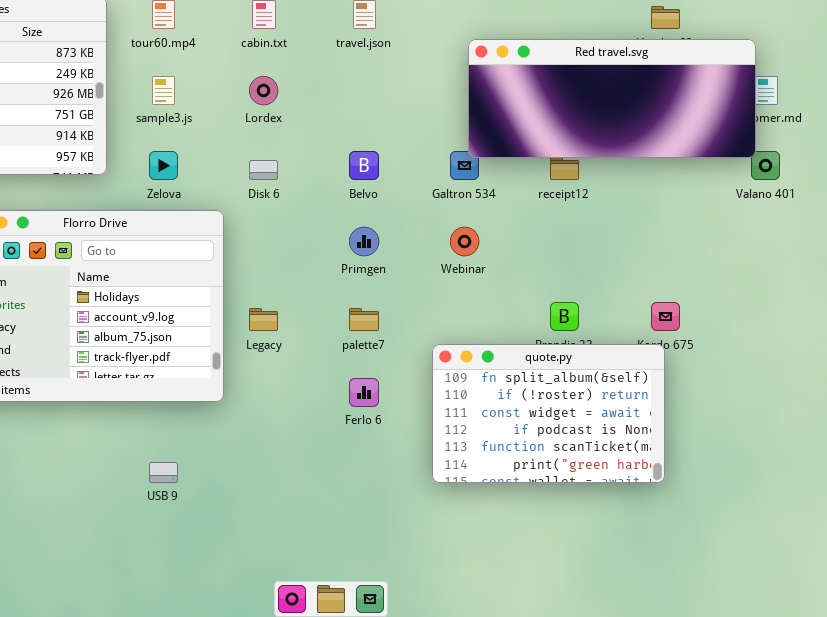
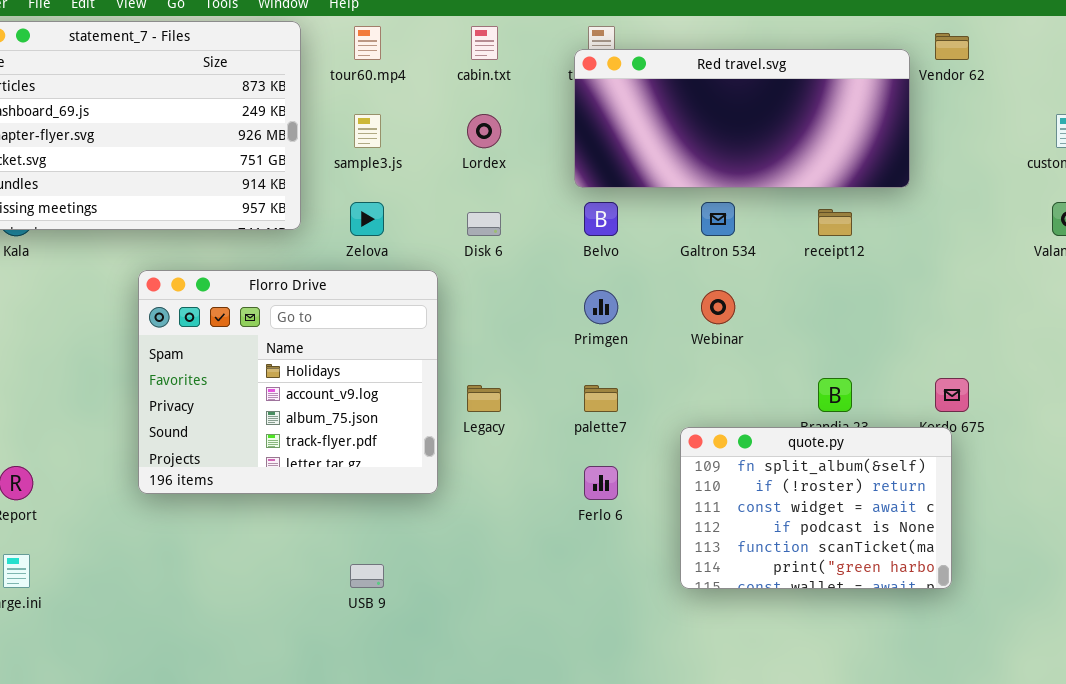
Red travel.svg: [468,39,756,158] -> [574,49,910,188], moved

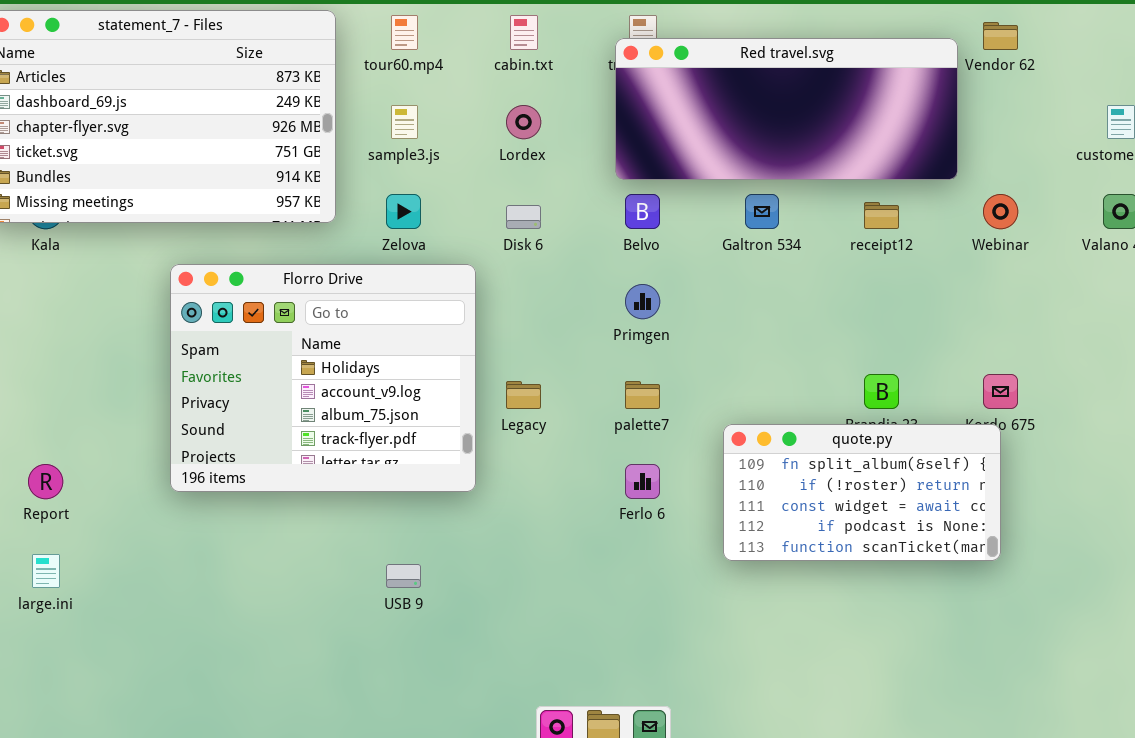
Webinar: [701,290,735,324] -> [983,194,1018,229], moved
quote.py: [680,427,952,589] -> [723,424,1001,561], resized

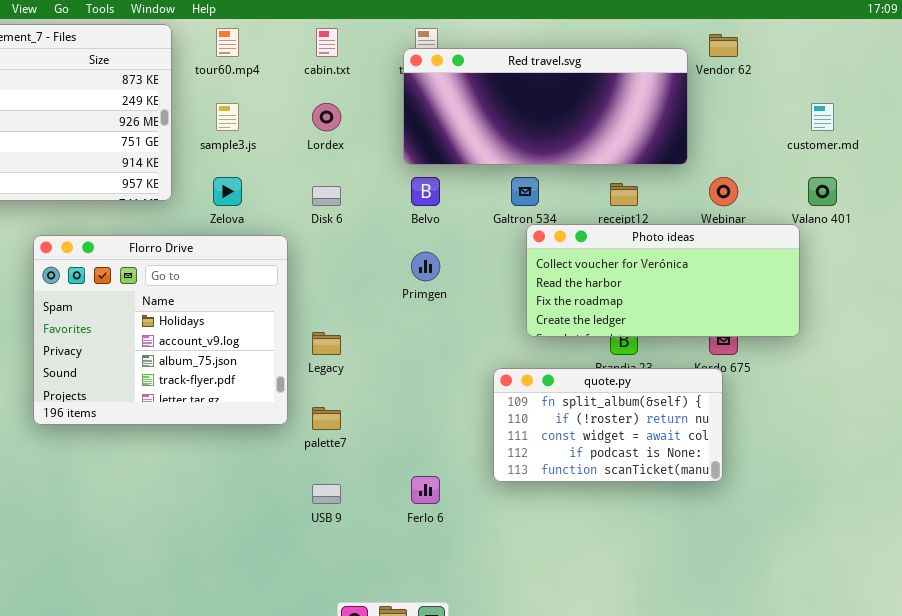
Photo ideas: none -> [526,224,800,337], opened
palette7: [625,381,660,409] -> [312,407,341,430], moved
Ferlo 6: [625,464,660,499] -> [411,476,440,504], moved
USB 9: [386,564,421,588] -> [312,484,341,504], moved

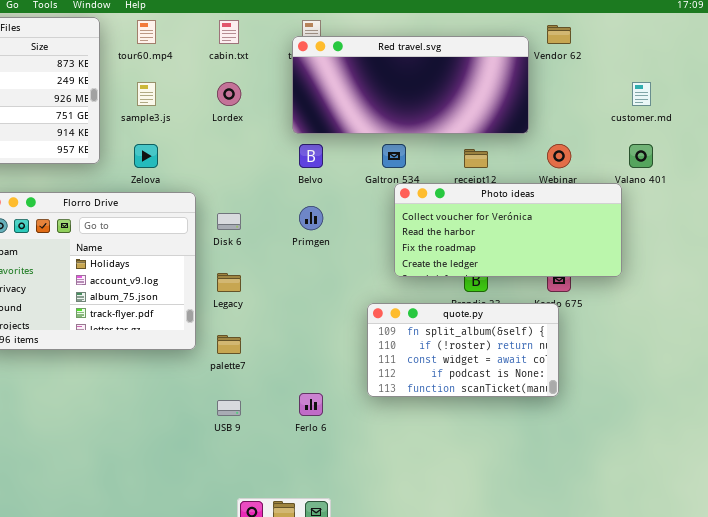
Disk 6: [312,186,341,206] -> [217,213,241,230], moved

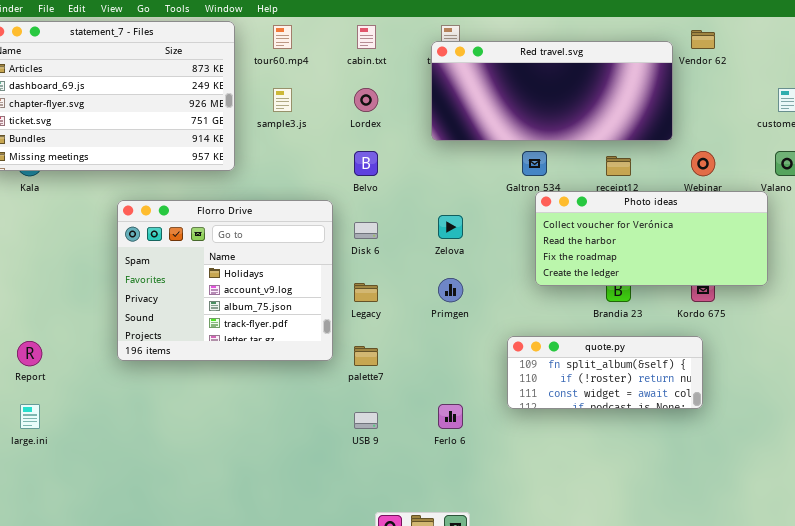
Zelova: [134,144,158,168] -> [438,215,463,239], moved
Belvo: [299,144,323,168] -> [354,151,378,176], moved
Primgen: [299,206,323,230] -> [438,278,463,302], moved
quote.py: [367,303,559,397] -> [507,336,703,409], resized

